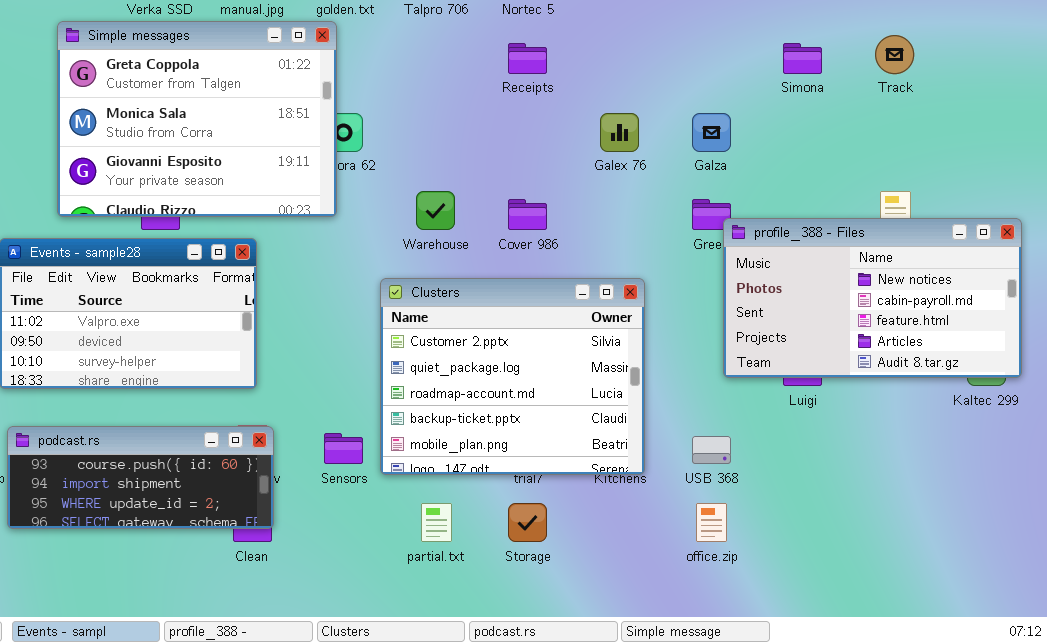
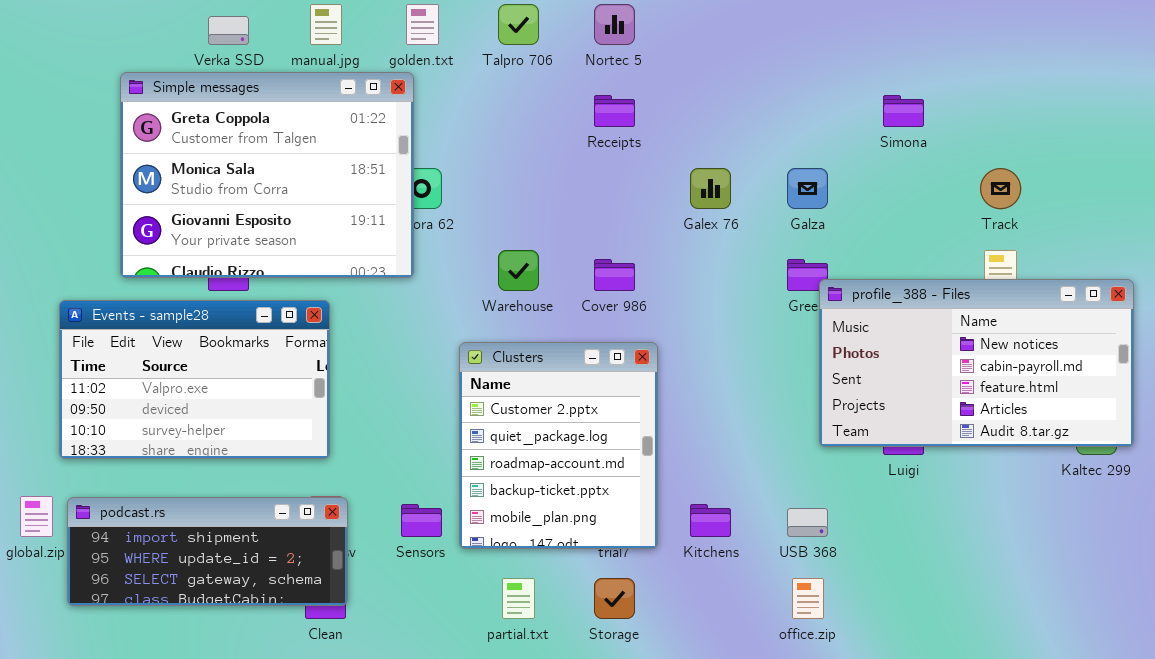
Track: [875,35,914,74] -> [980,168,1021,209], moved
Clusters: [380,278,645,475] -> [459,342,658,549], resized
podcast.rs: [7,426,274,529] -> [67,497,348,606], scrolled down 1 row

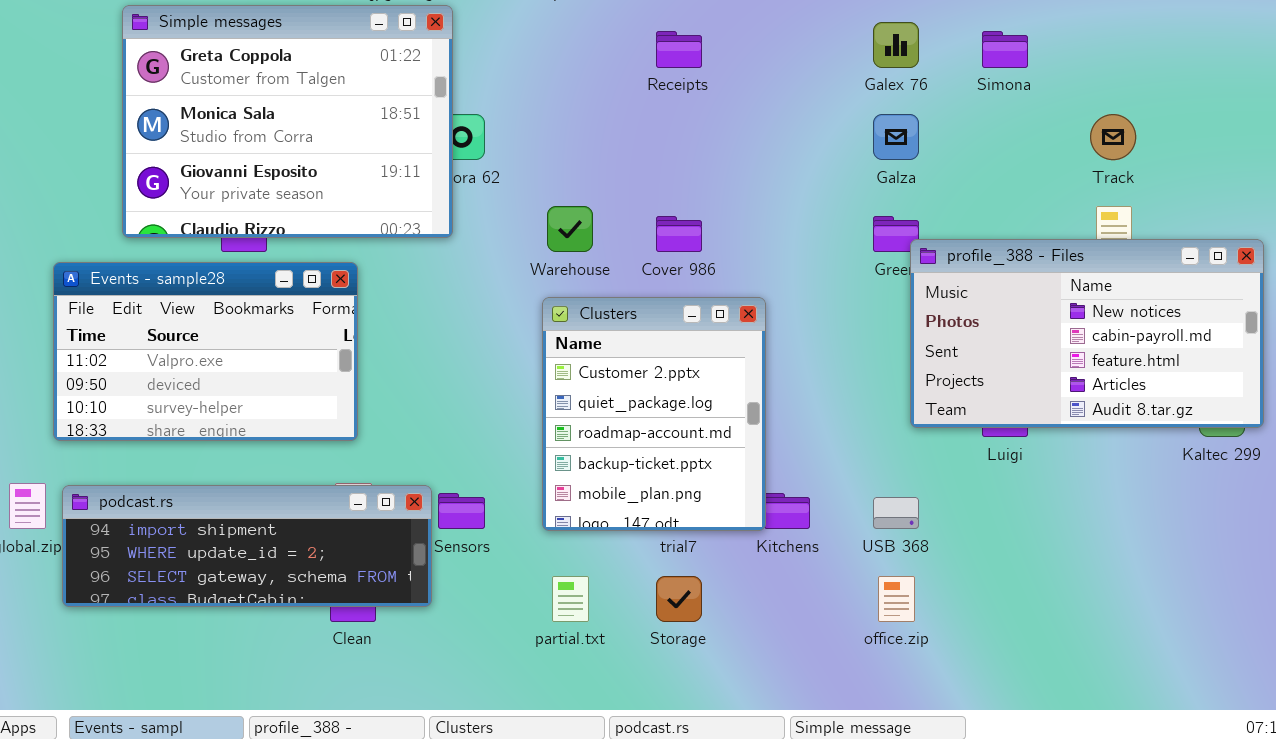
Galex 76: [690,168,731,209] -> [873,22,919,68], moved
Clusters: [459,342,658,549] -> [542,297,766,531], moved
podcast.rs: [67,497,348,606] -> [62,485,432,607], resized

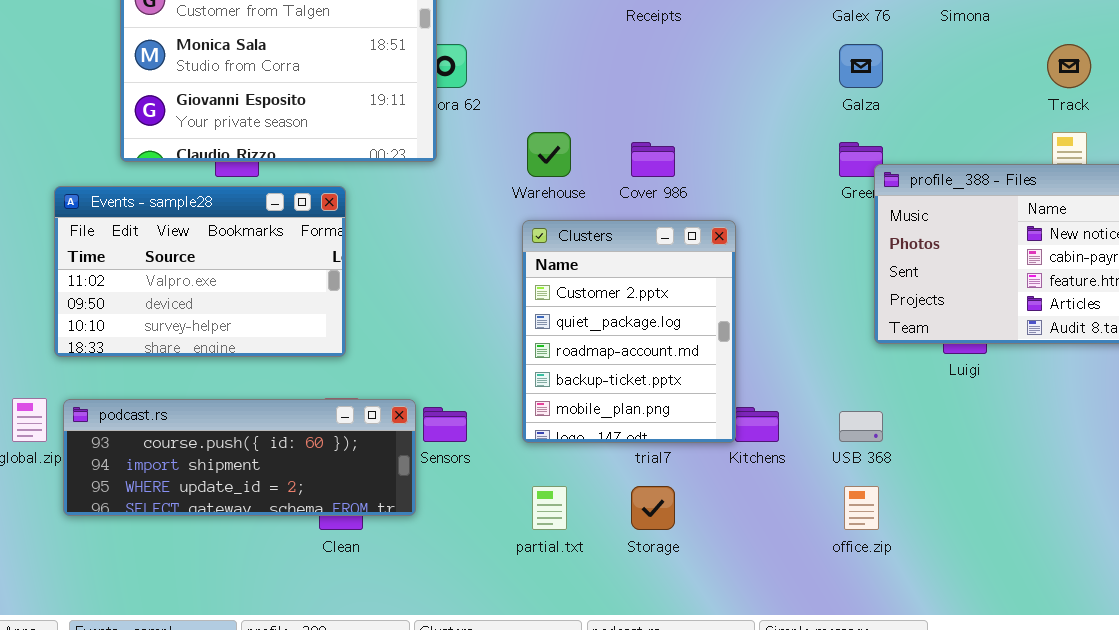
podcast.rs: [62,485,432,607] -> [63,399,416,516], scrolled up 1 row

